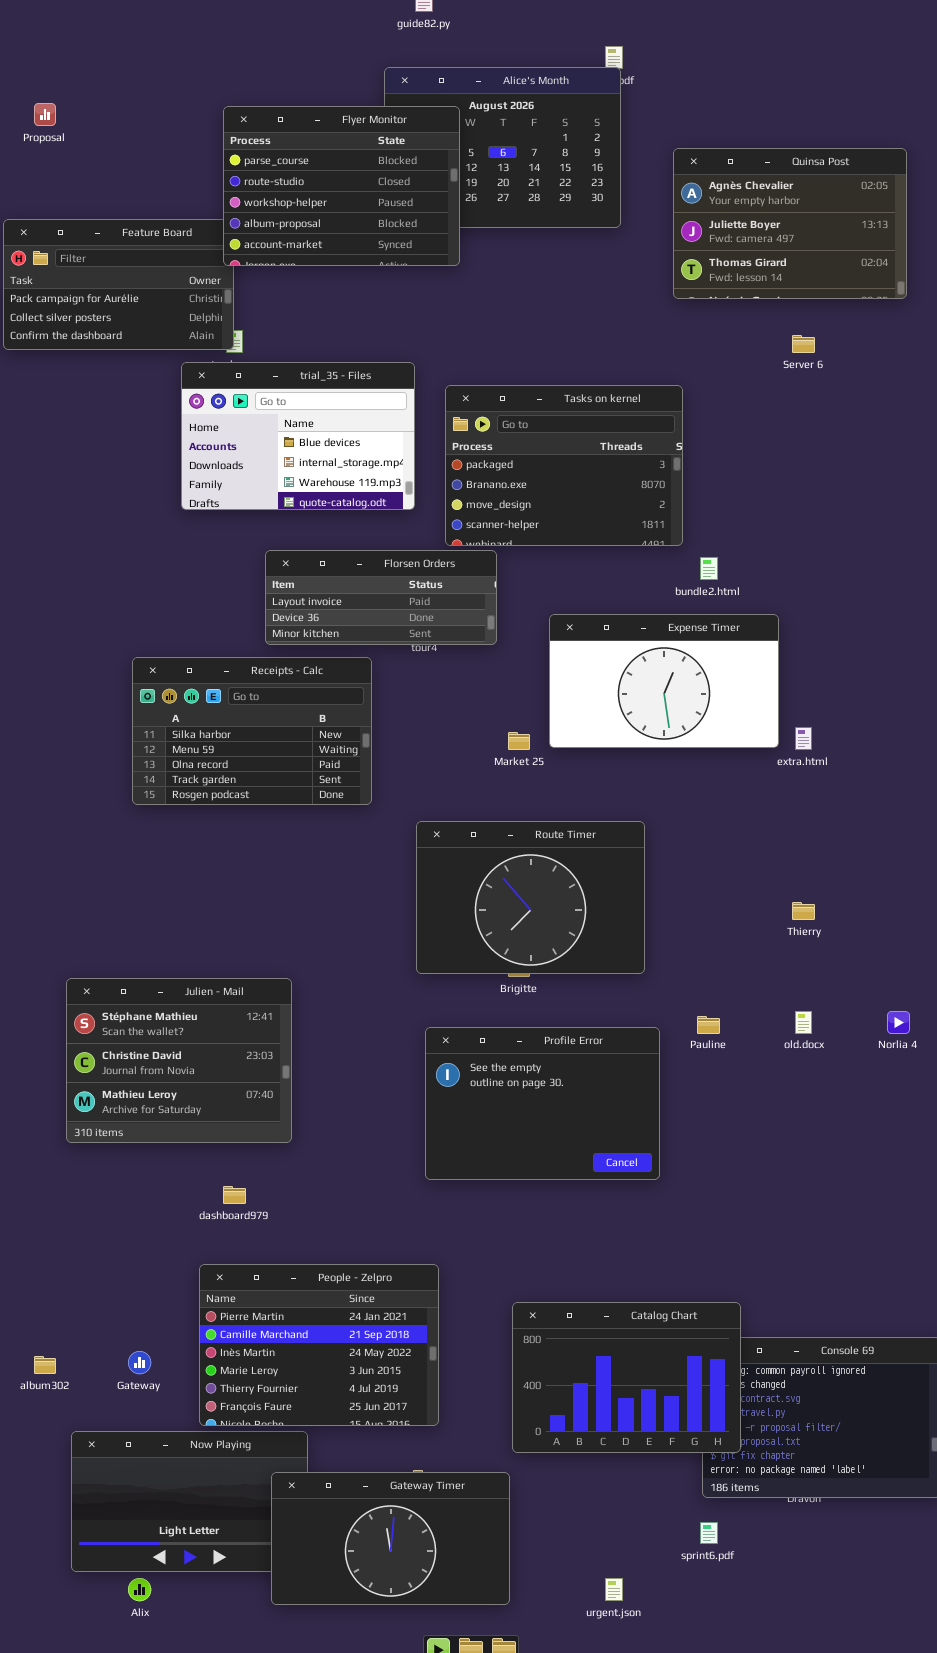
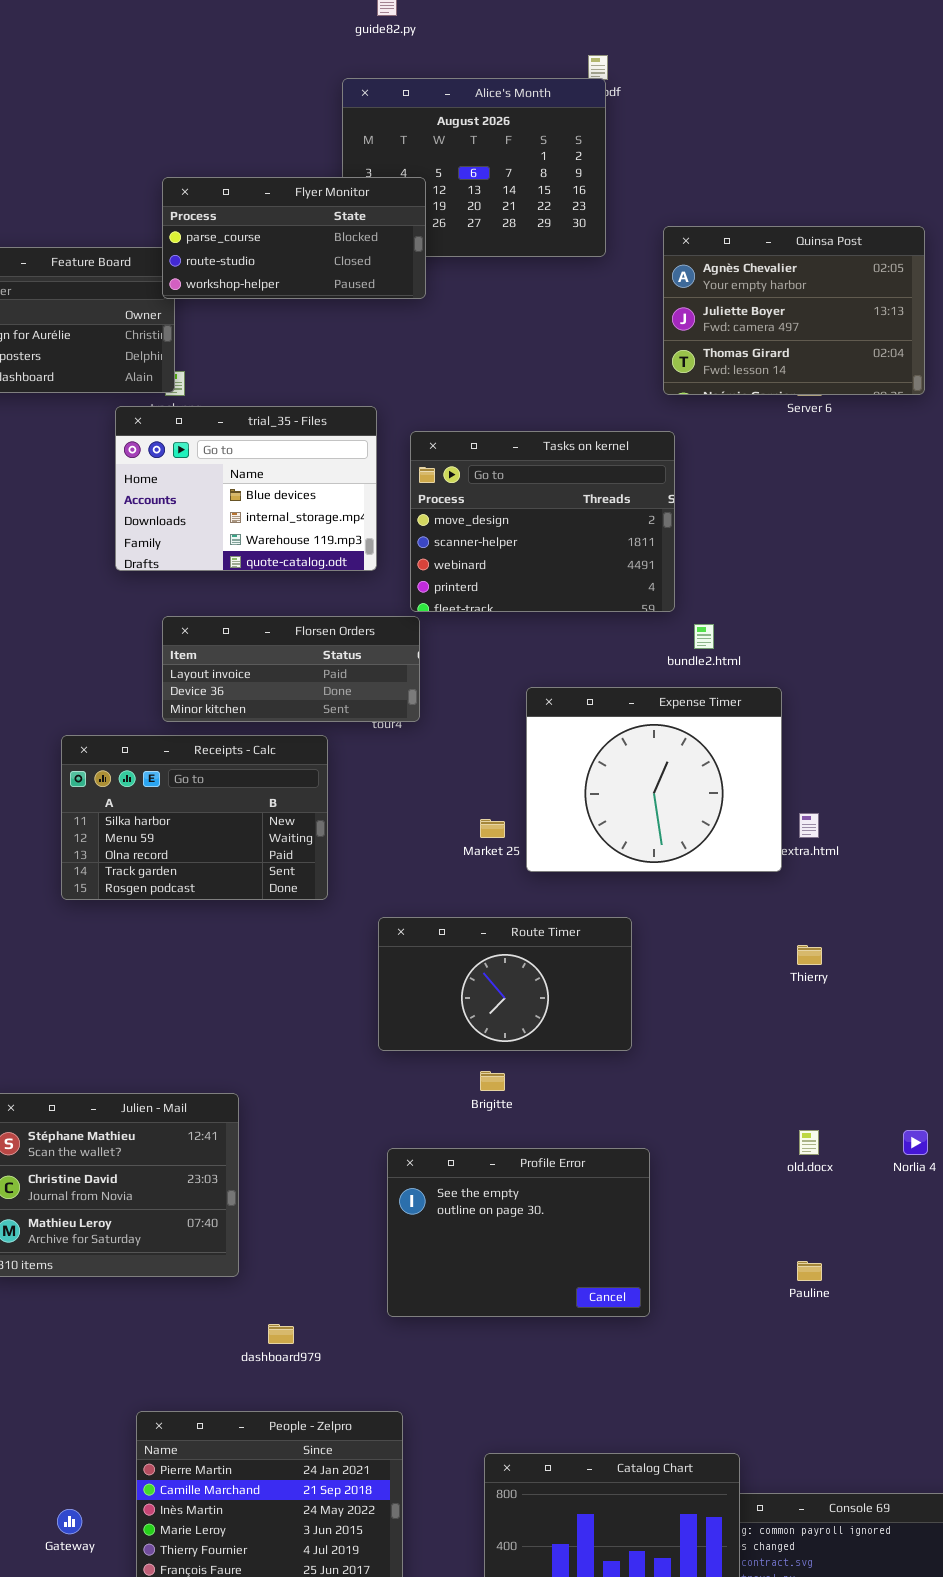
Flyer Monitor: [223,106,460,266] -> [162,177,426,299], resized
Quinsa Post: [673,148,907,299] -> [663,226,925,395], moved
Tasks on kernel: [445,385,683,546] -> [410,431,675,612], scrolled down 2 rows
Florsen Orders: [265,550,497,645] -> [162,616,420,722], moved
Expense Timer: [549,614,779,748] -> [526,687,782,872], resized
Route Timer: [416,821,645,974] -> [378,917,632,1051], resized
Thierry: [792,902,815,920] -> [797,945,822,965], moved
Pauline: [697,1016,720,1034] -> [797,1261,822,1281], moved
dashboard979: [223,1186,246,1204] -> [268,1324,294,1344], moved

